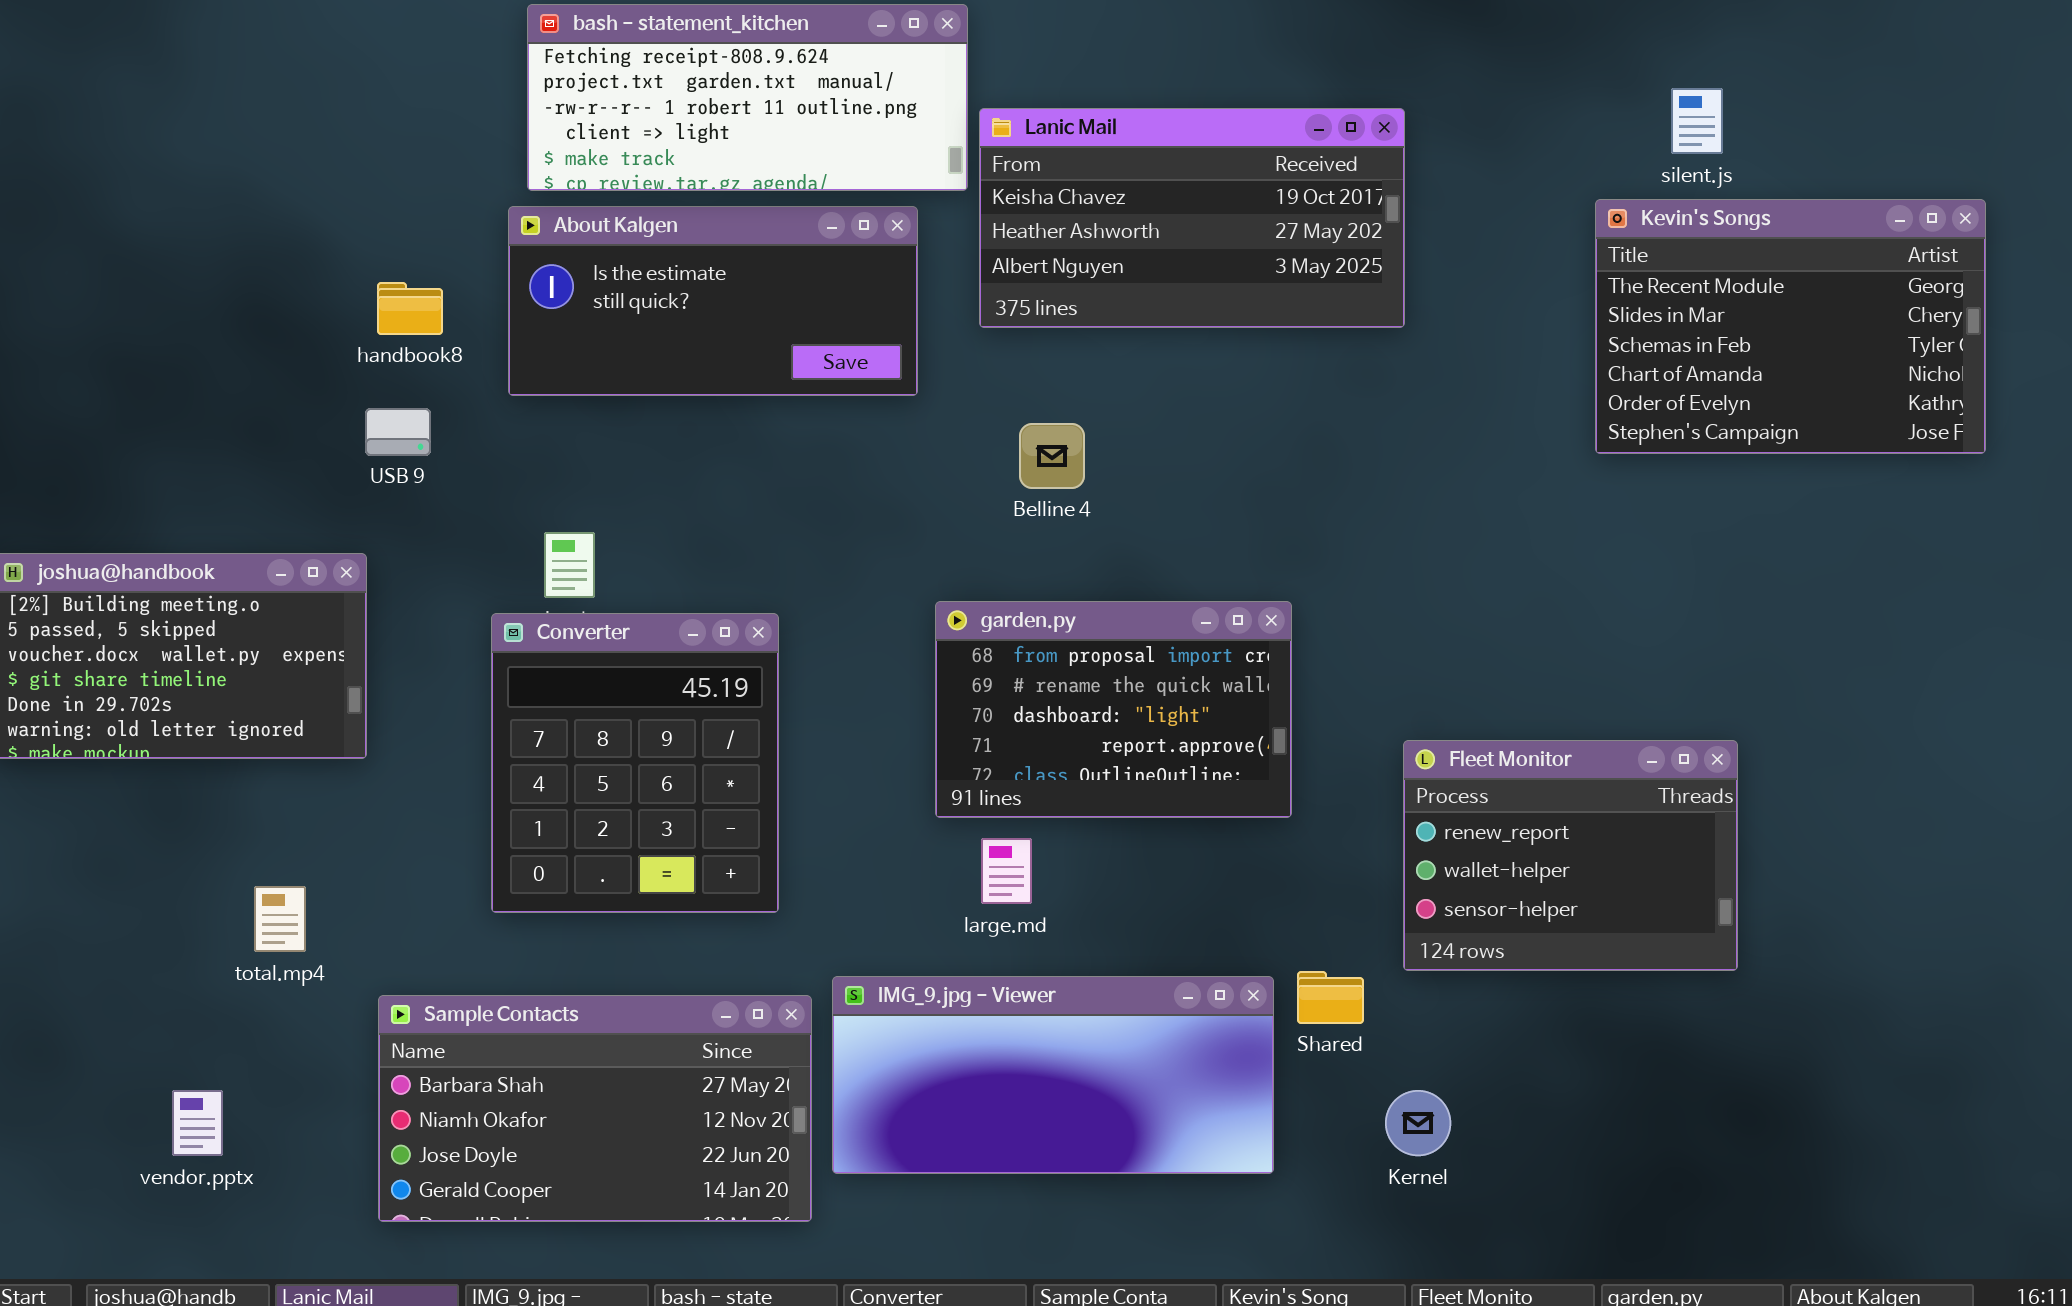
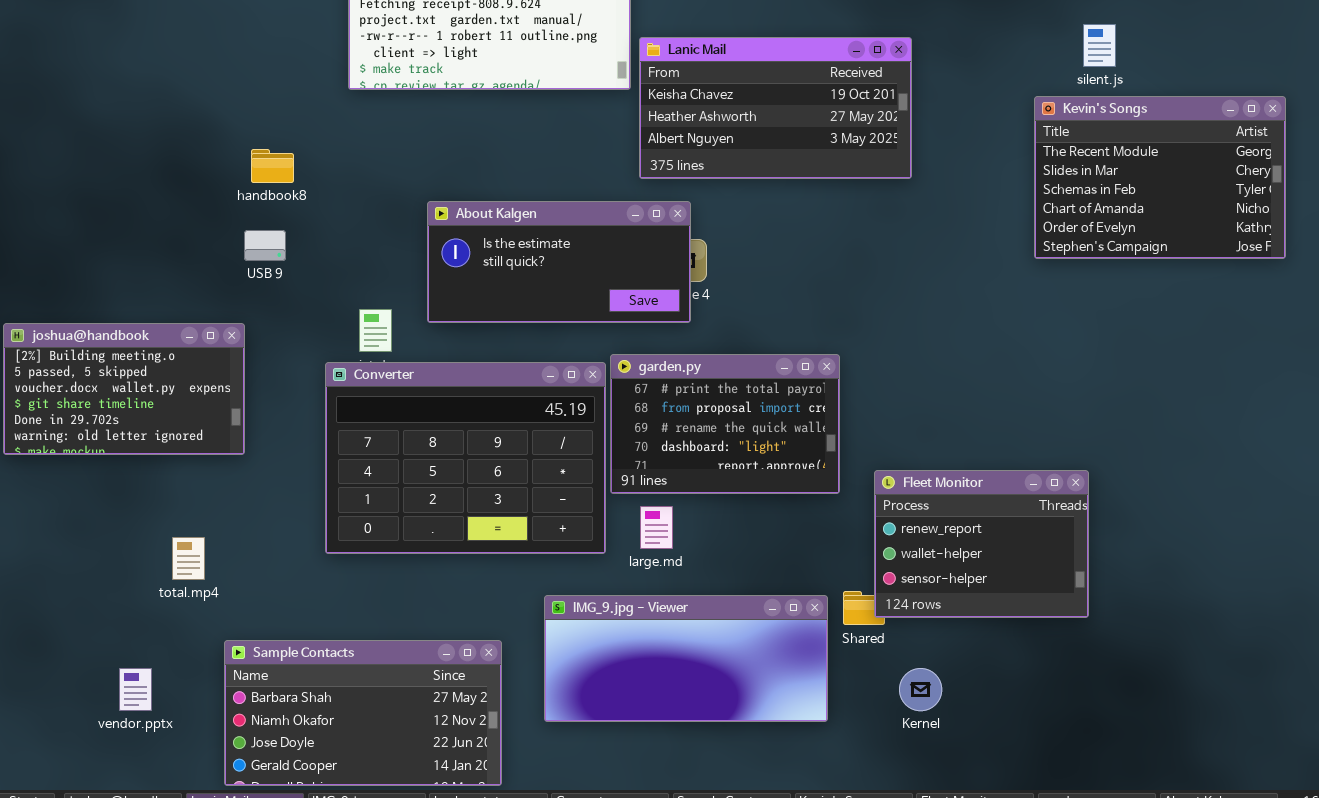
About Kalgen: [508,206,918,396] -> [427,201,691,323], moved
garden.py: [935,601,1292,818] -> [610,354,840,494], scrolled up 1 row
Converter: [491,613,779,913] -> [325,362,606,554], resized
Fleet Monitor: [1403,740,1738,971] -> [874,470,1089,618], moved
Sample Contacts: [378,995,812,1222] -> [224,640,502,786], moved

